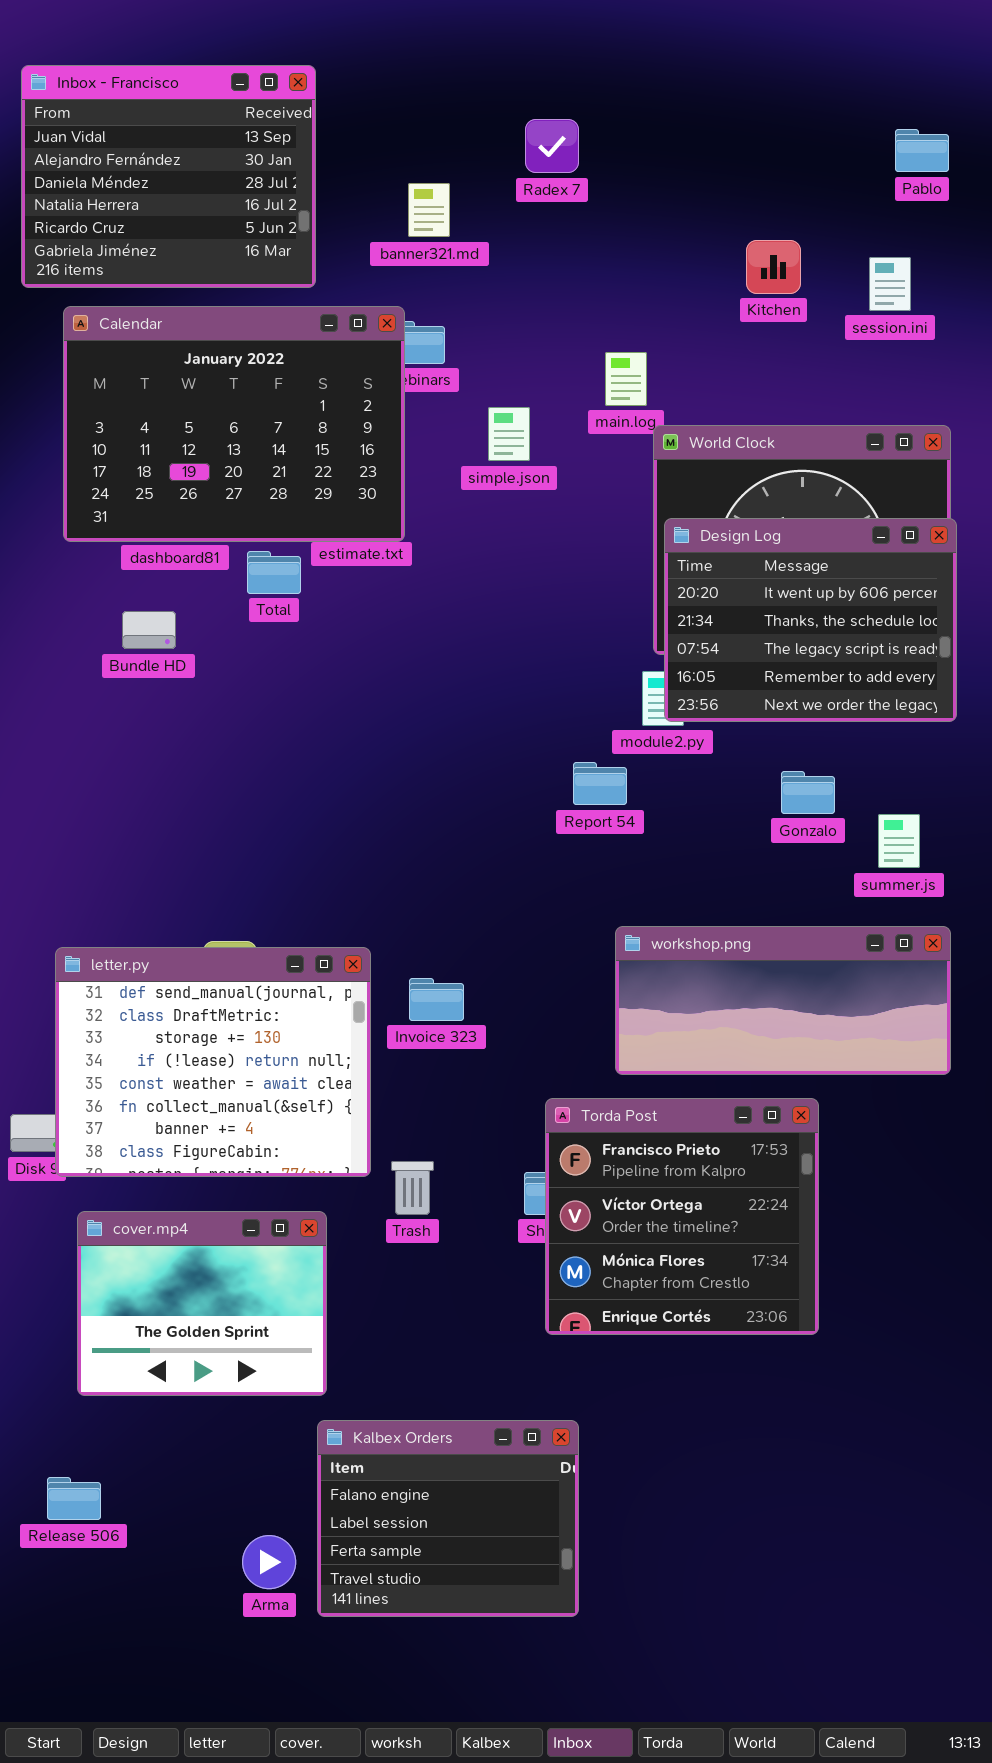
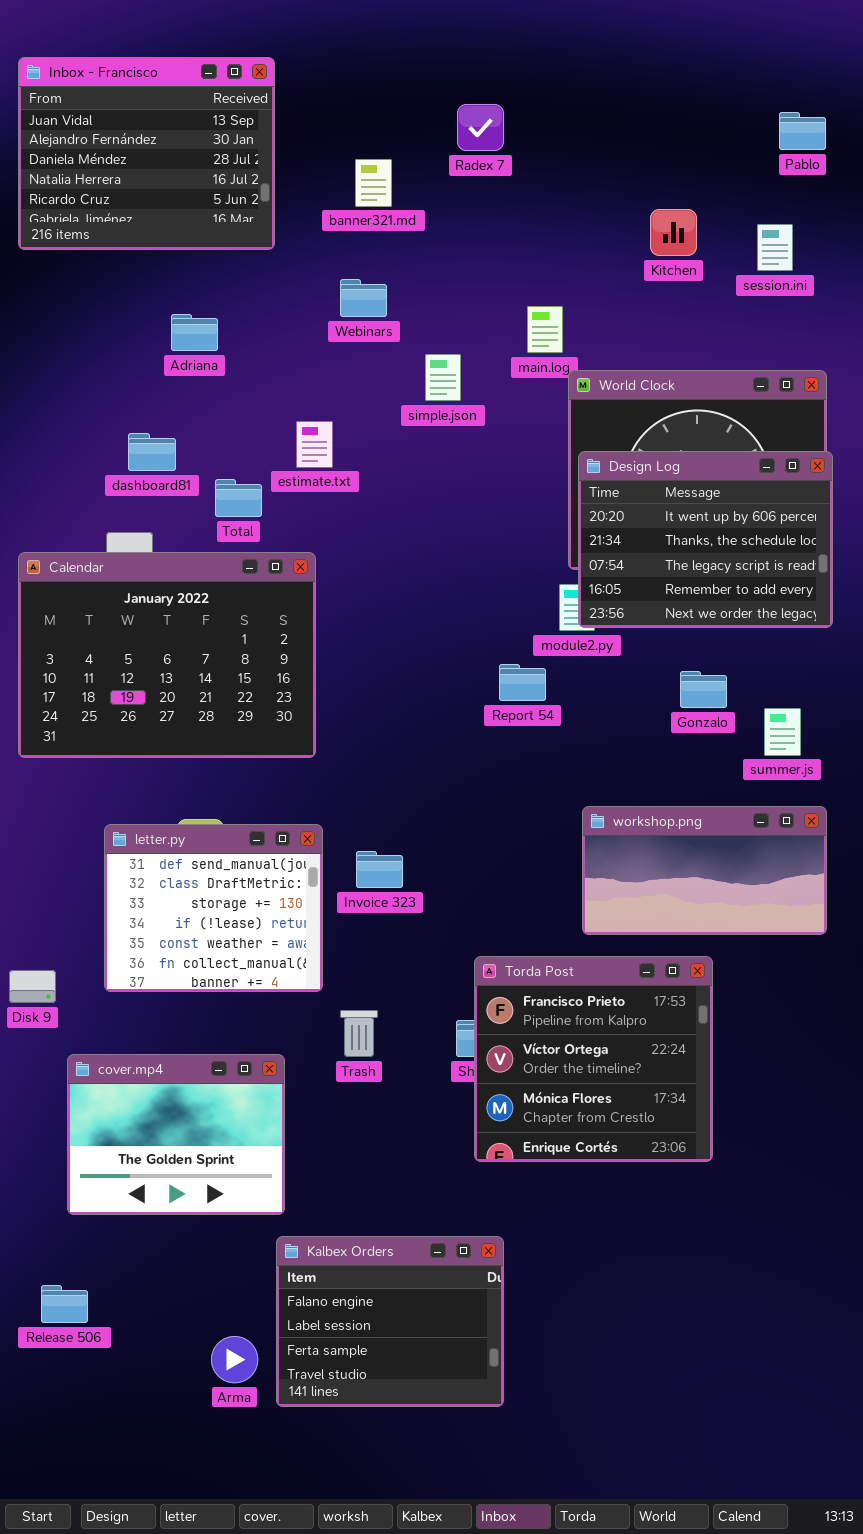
Calendar: [63,306,405,542] -> [18,552,316,758], moved
workshop.png: [615,926,951,1075] -> [582,806,827,935], resized
letter.py: [55,947,371,1177] -> [104,824,323,992], resized

